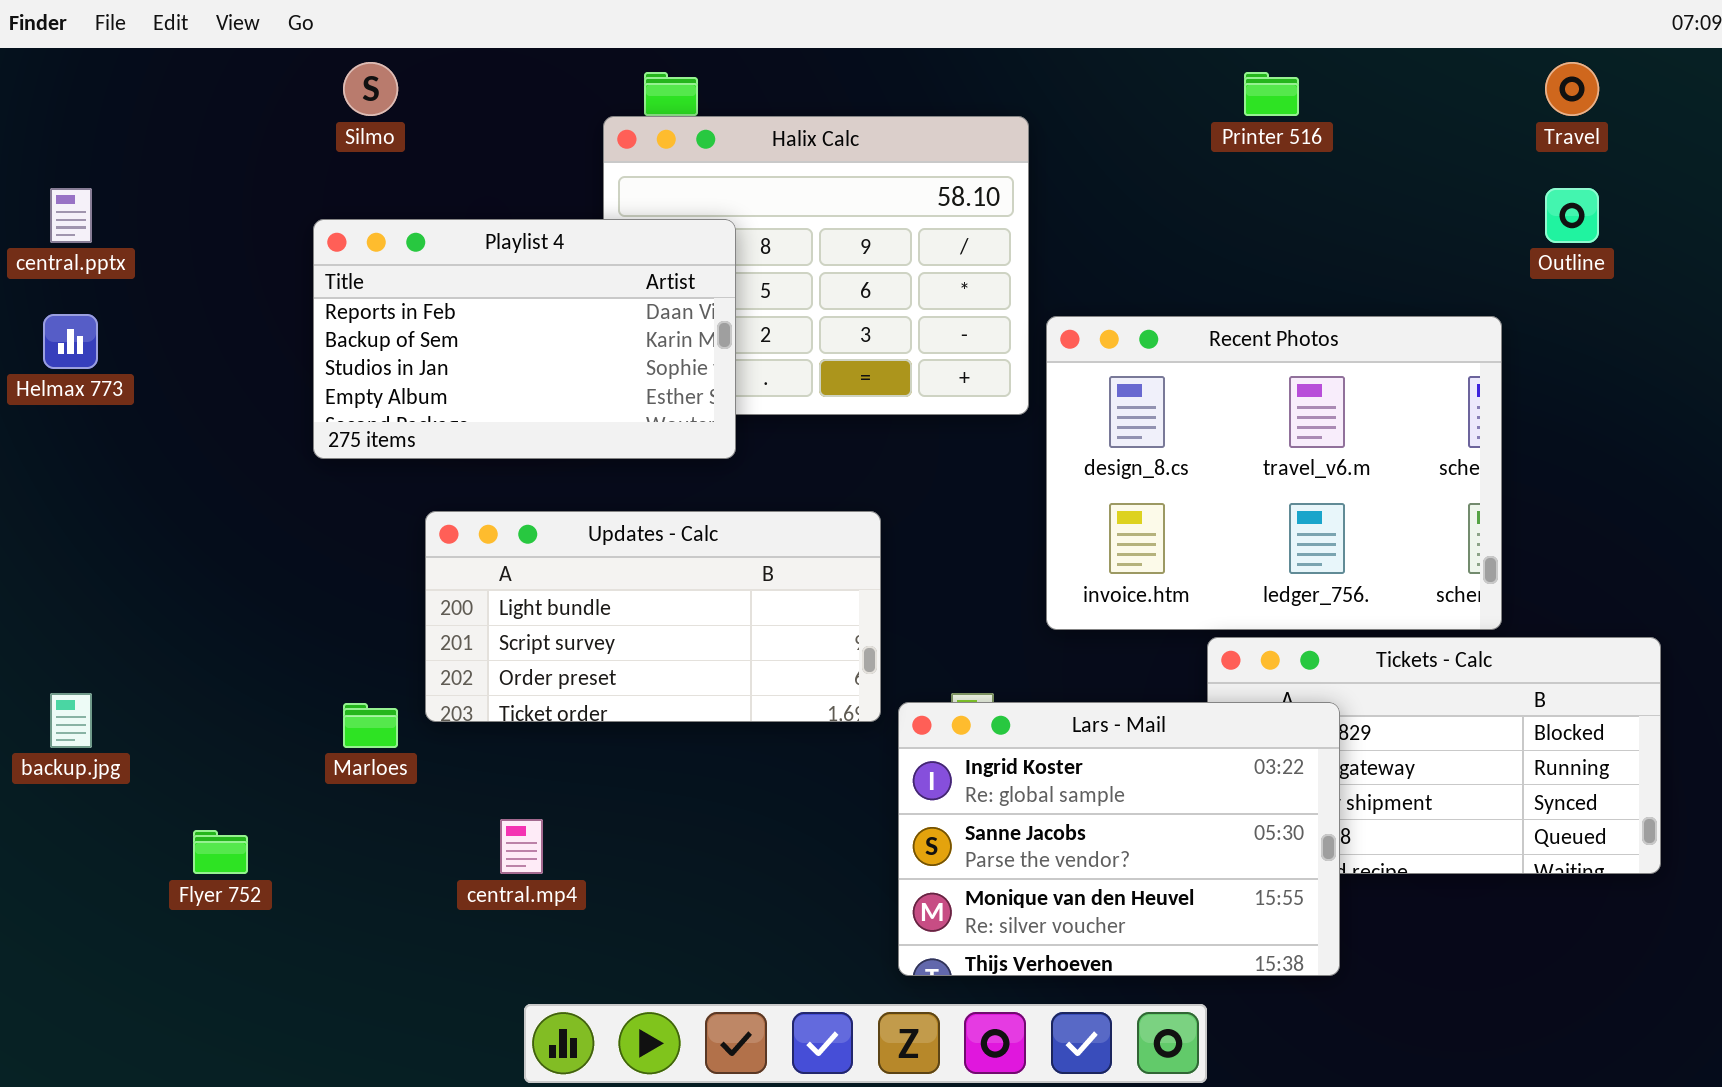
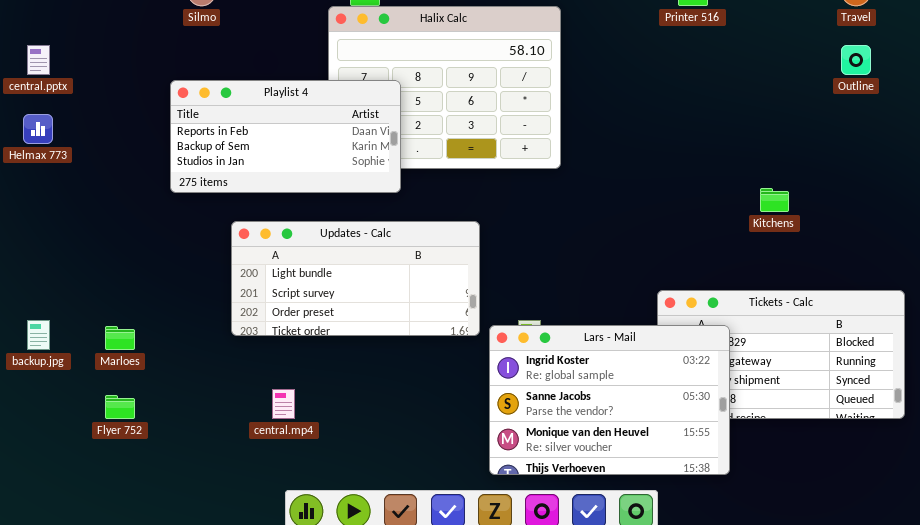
Playlist 4: [313,219,736,459] -> [170,80,401,193], resized
Recent Photos: [1046,316,1502,630] -> none, closed
Marloes: [343,703,398,748] -> [105,326,135,350], moved

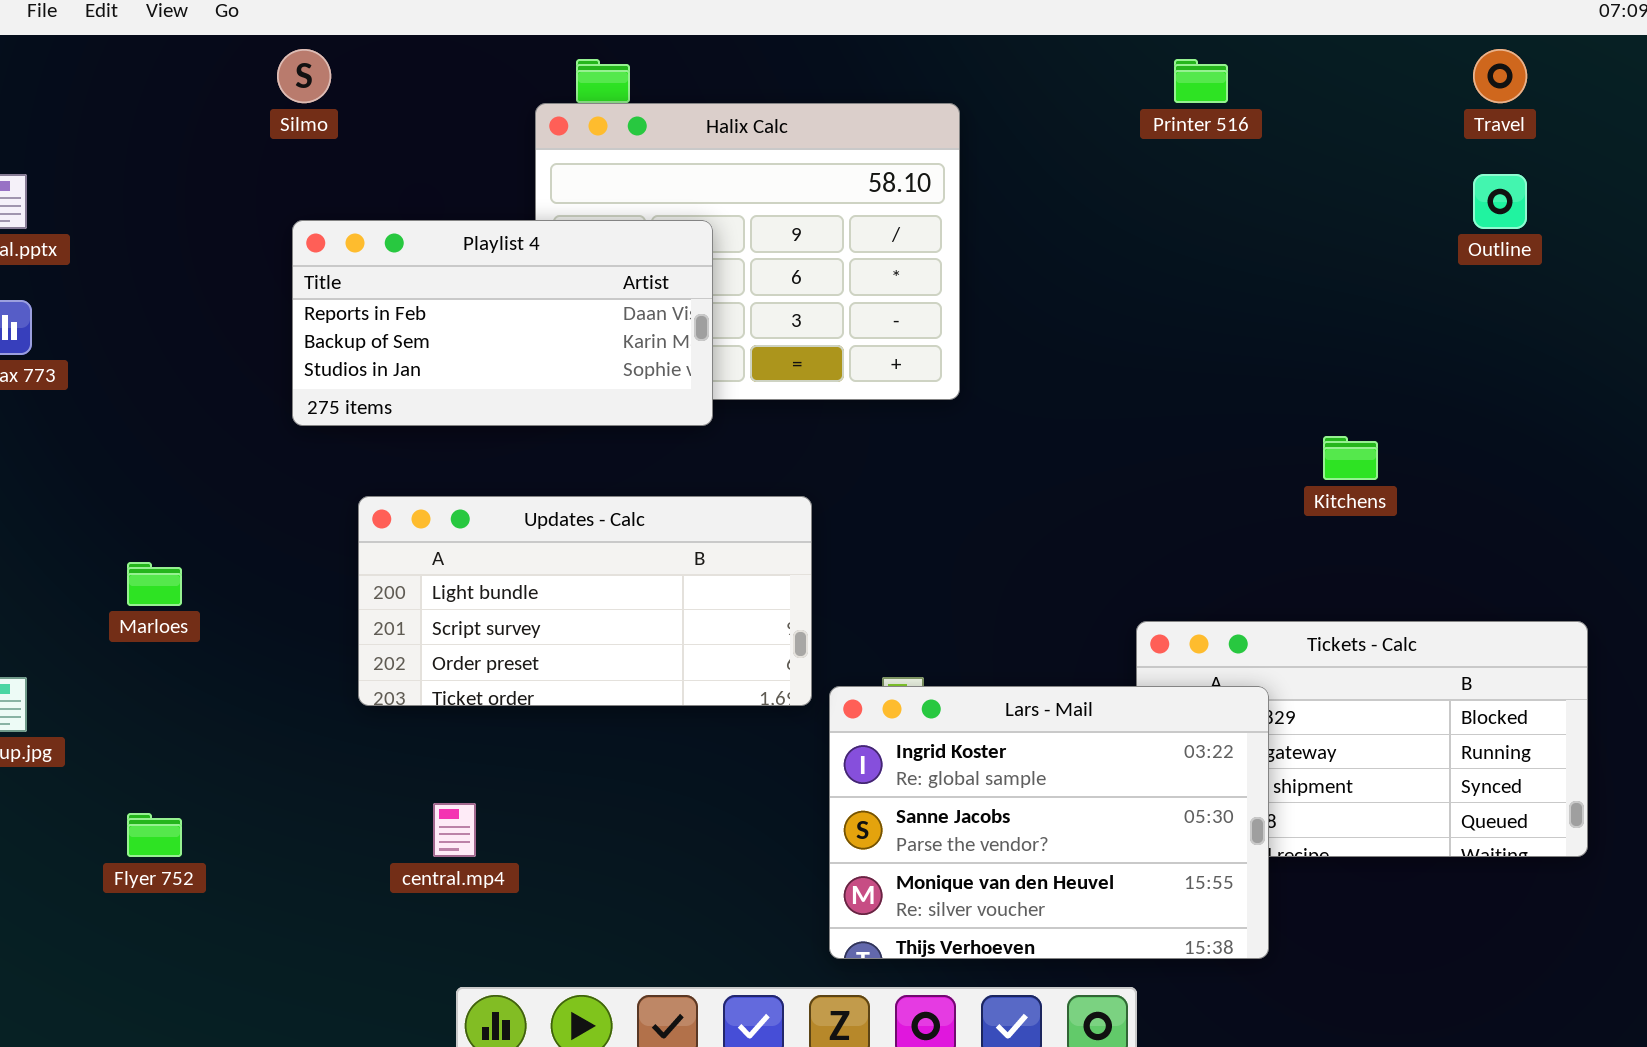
Playlist 4: [170,80,401,193] -> [292,220,713,426], moved
Marloes: [105,326,135,350] -> [127,562,182,606], moved

